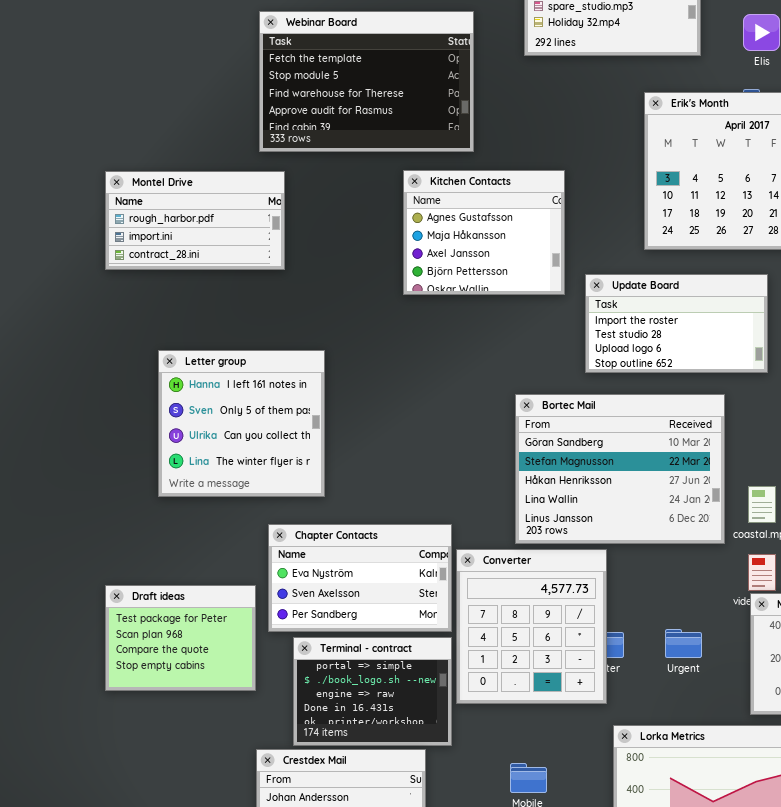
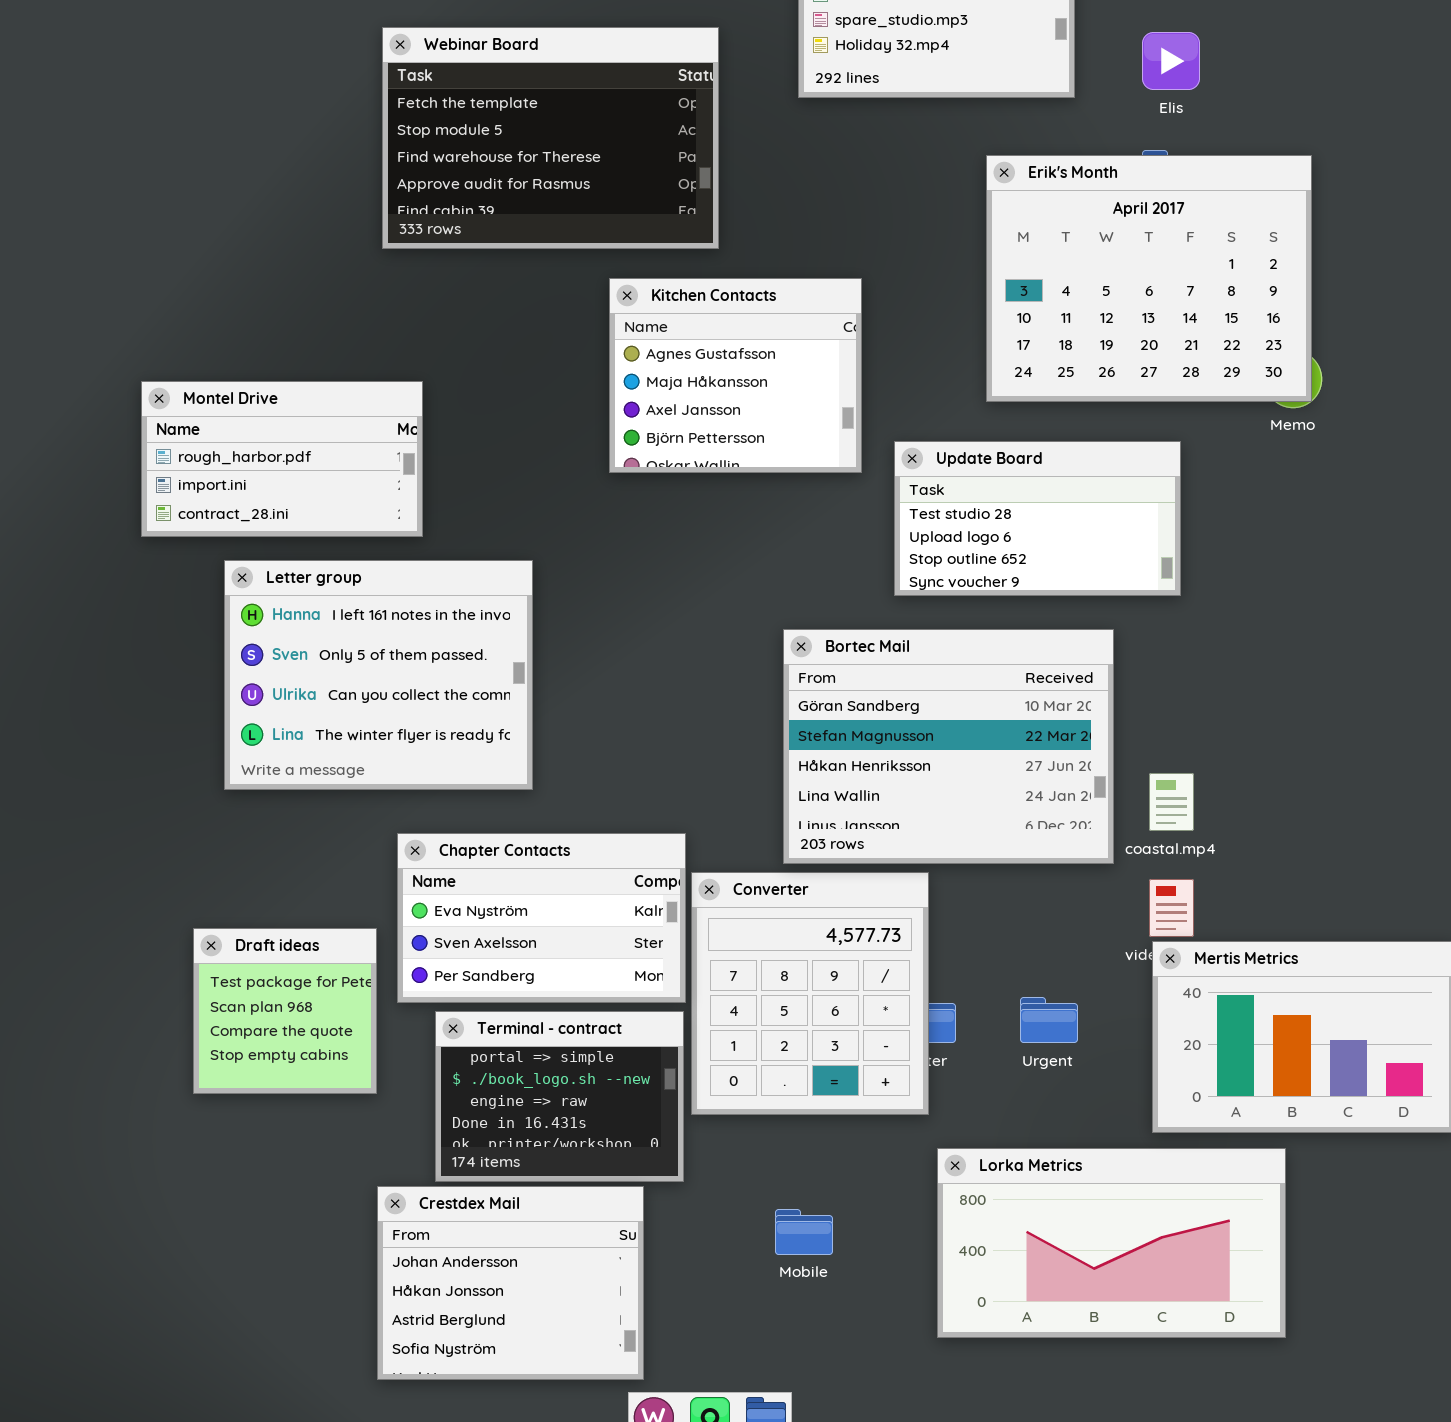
Montel Drive: [105,171,285,270] -> [141,381,423,537], moved
Update Board: [585,274,768,373] -> [894,441,1181,596], scrolled down 1 row
Letter group: [158,350,325,497] -> [224,560,533,790], resized
Draft ideas: [105,585,256,691] -> [193,928,377,1094], resized

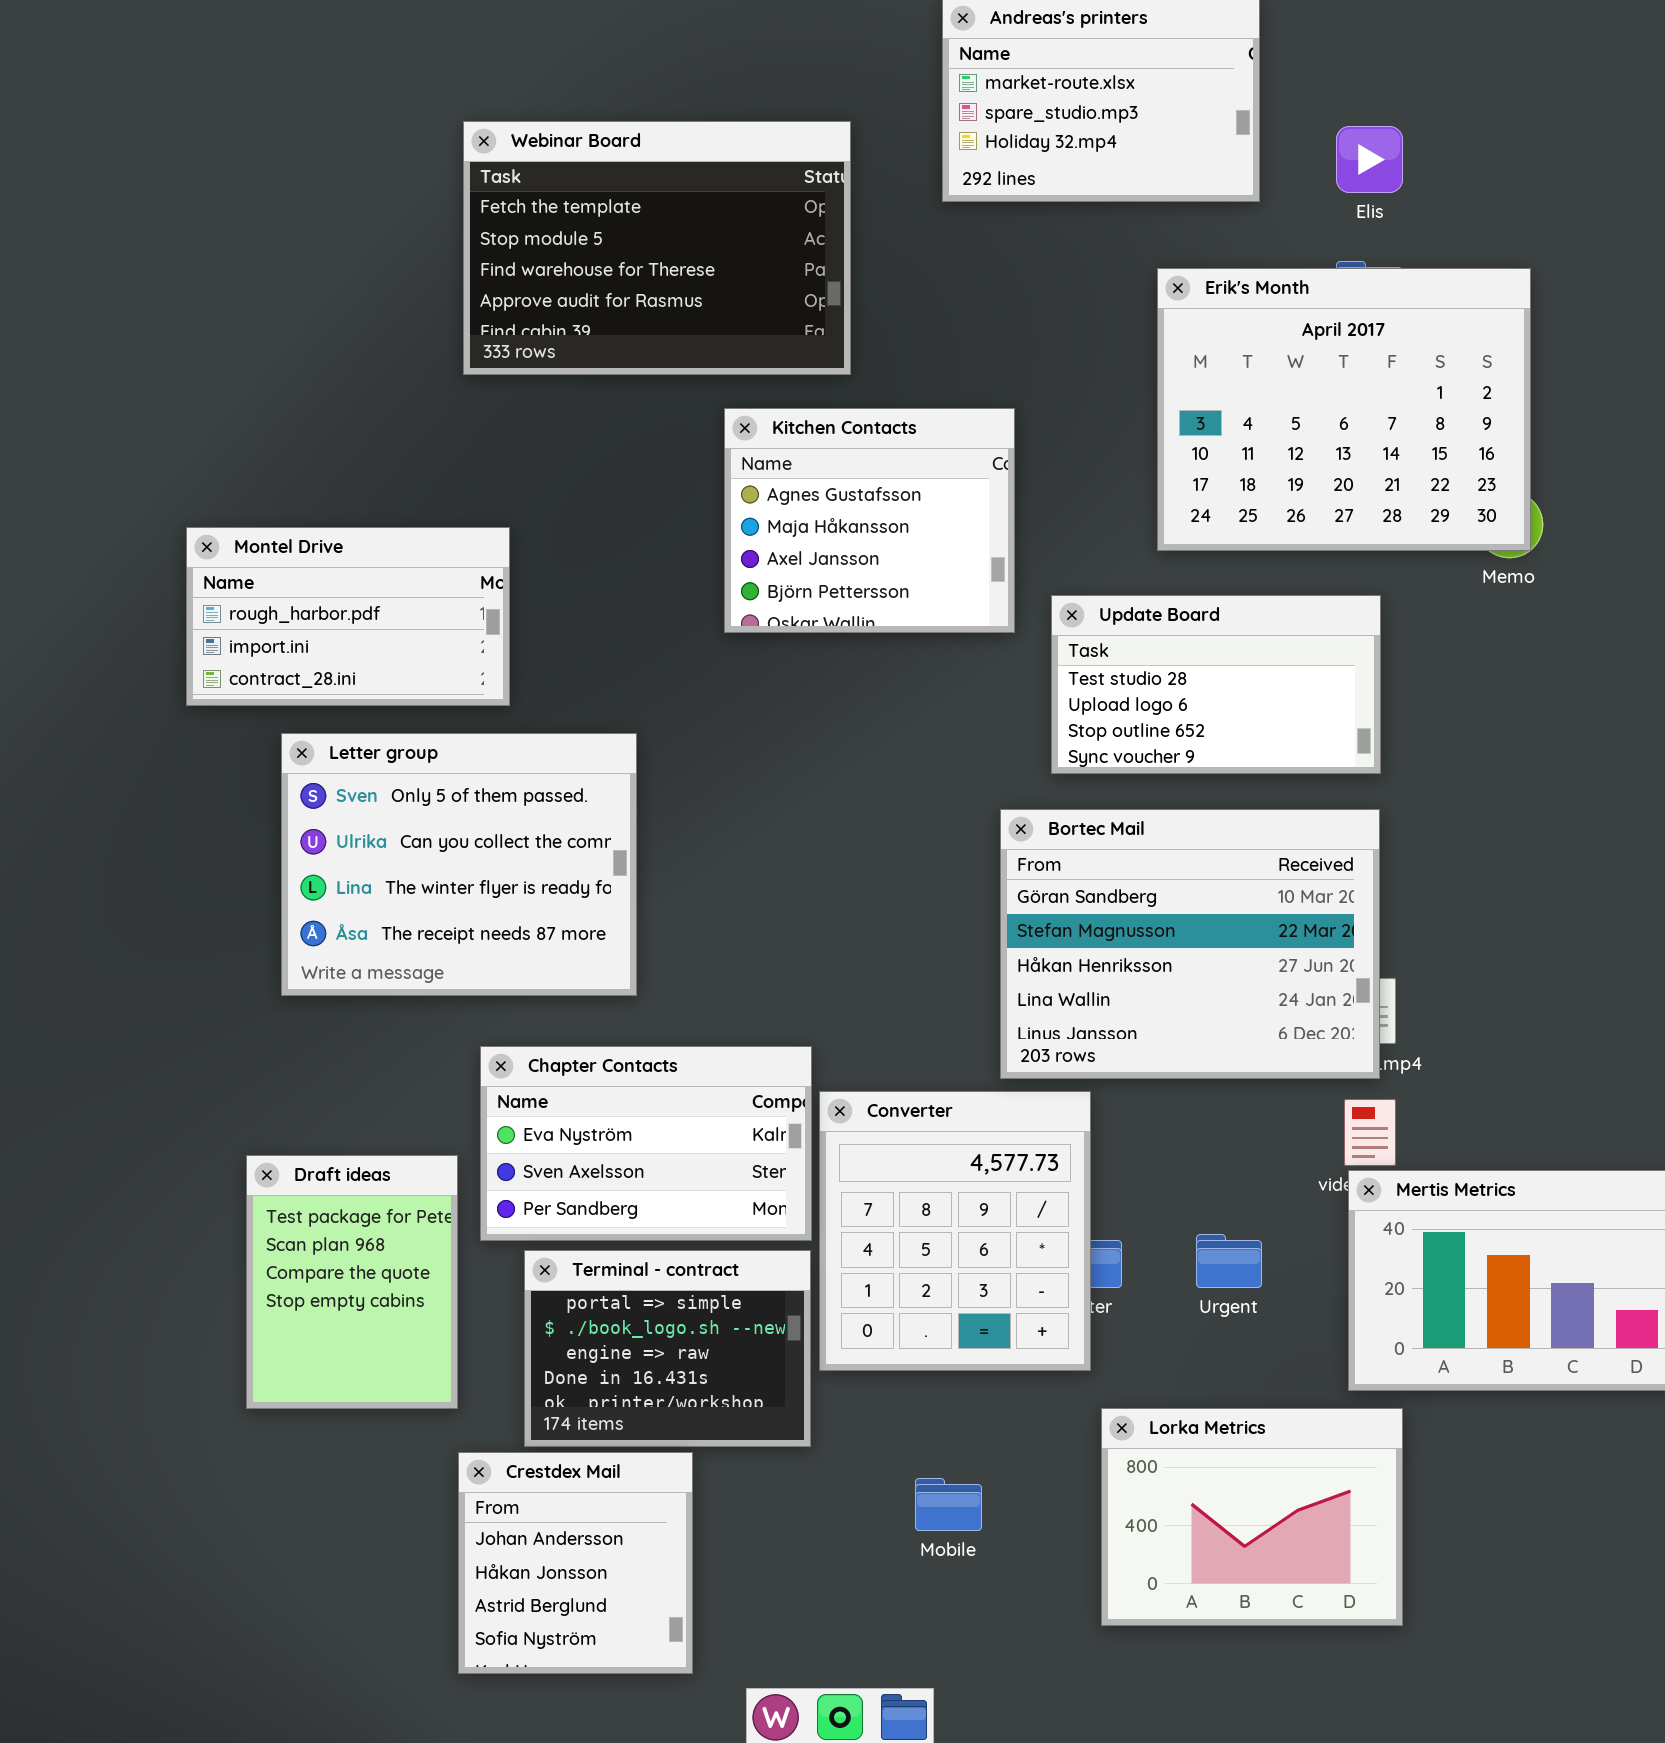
Letter group: [224,560,533,790] -> [281,733,637,996], scrolled down 1 row
Bortec Mail: [783,629,1114,864] -> [1000,809,1380,1079], moved
Draft ideas: [193,928,377,1094] -> [246,1155,458,1409], resized
Lorka Metrics: [937,1148,1286,1338] -> [1101,1408,1403,1626], resized
Crestdex Mail: [377,1186,644,1380] -> [458,1452,693,1674], resized

